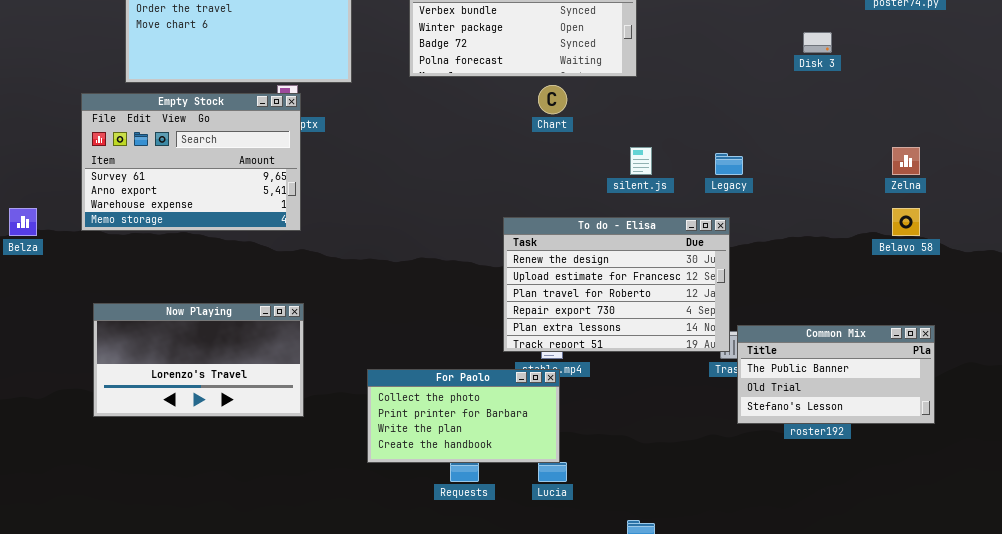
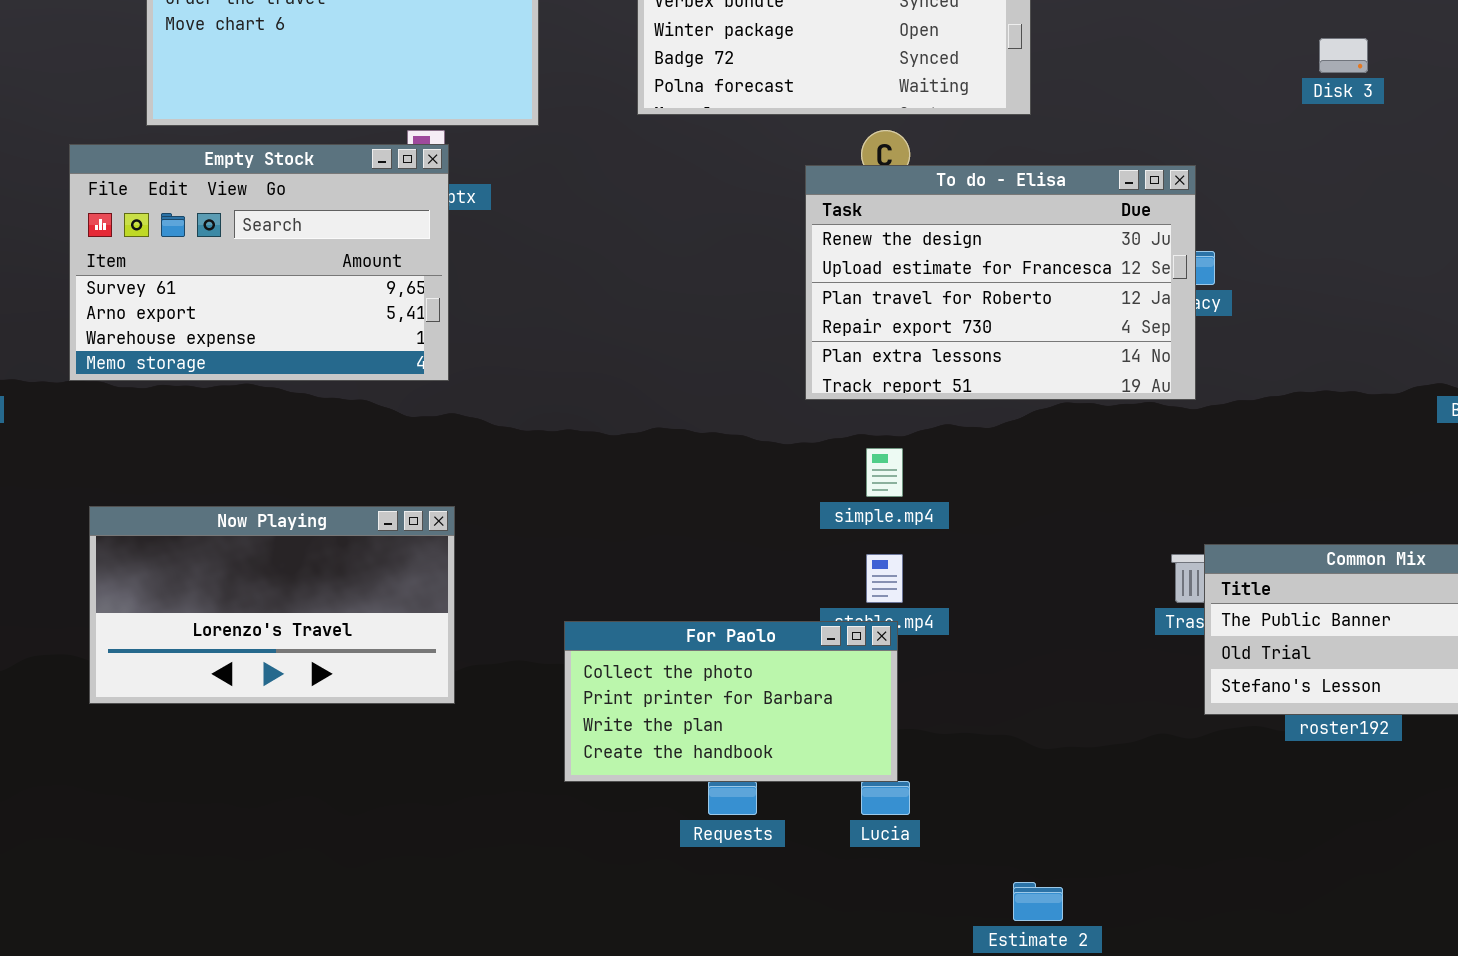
To do - Elisa: [503,217,730,352] -> [805,165,1196,400], moved

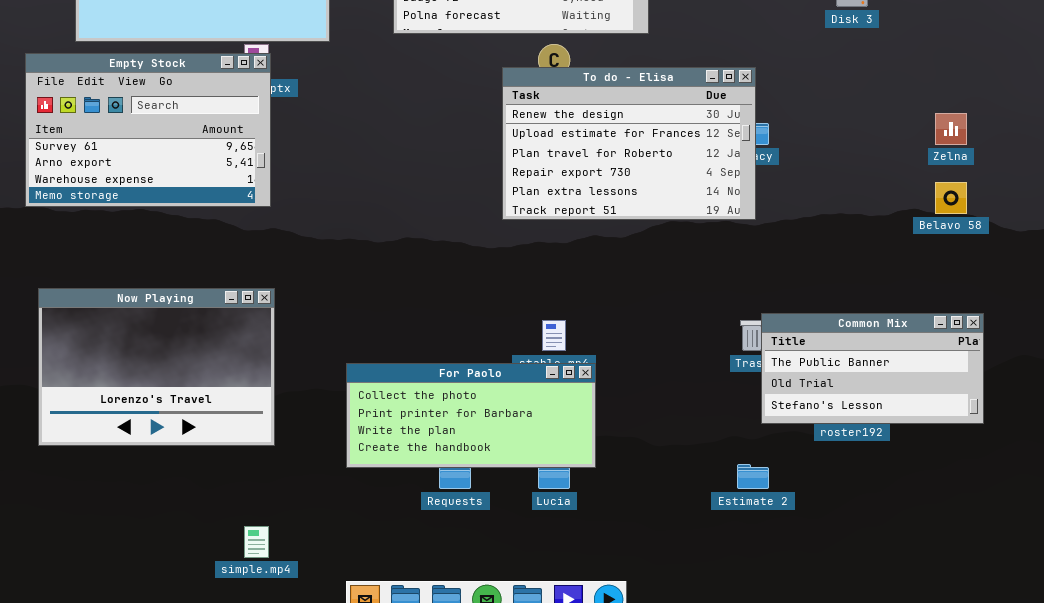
simple.mp4: [866,448,903,497] -> [244,526,269,558], moved
Now Playing: [89,506,455,704] -> [38,288,275,446], resized
For Paolo: [564,621,898,782] -> [346,363,596,468], resized
Estimate 2: [1013,882,1063,921] -> [737,464,769,489], moved

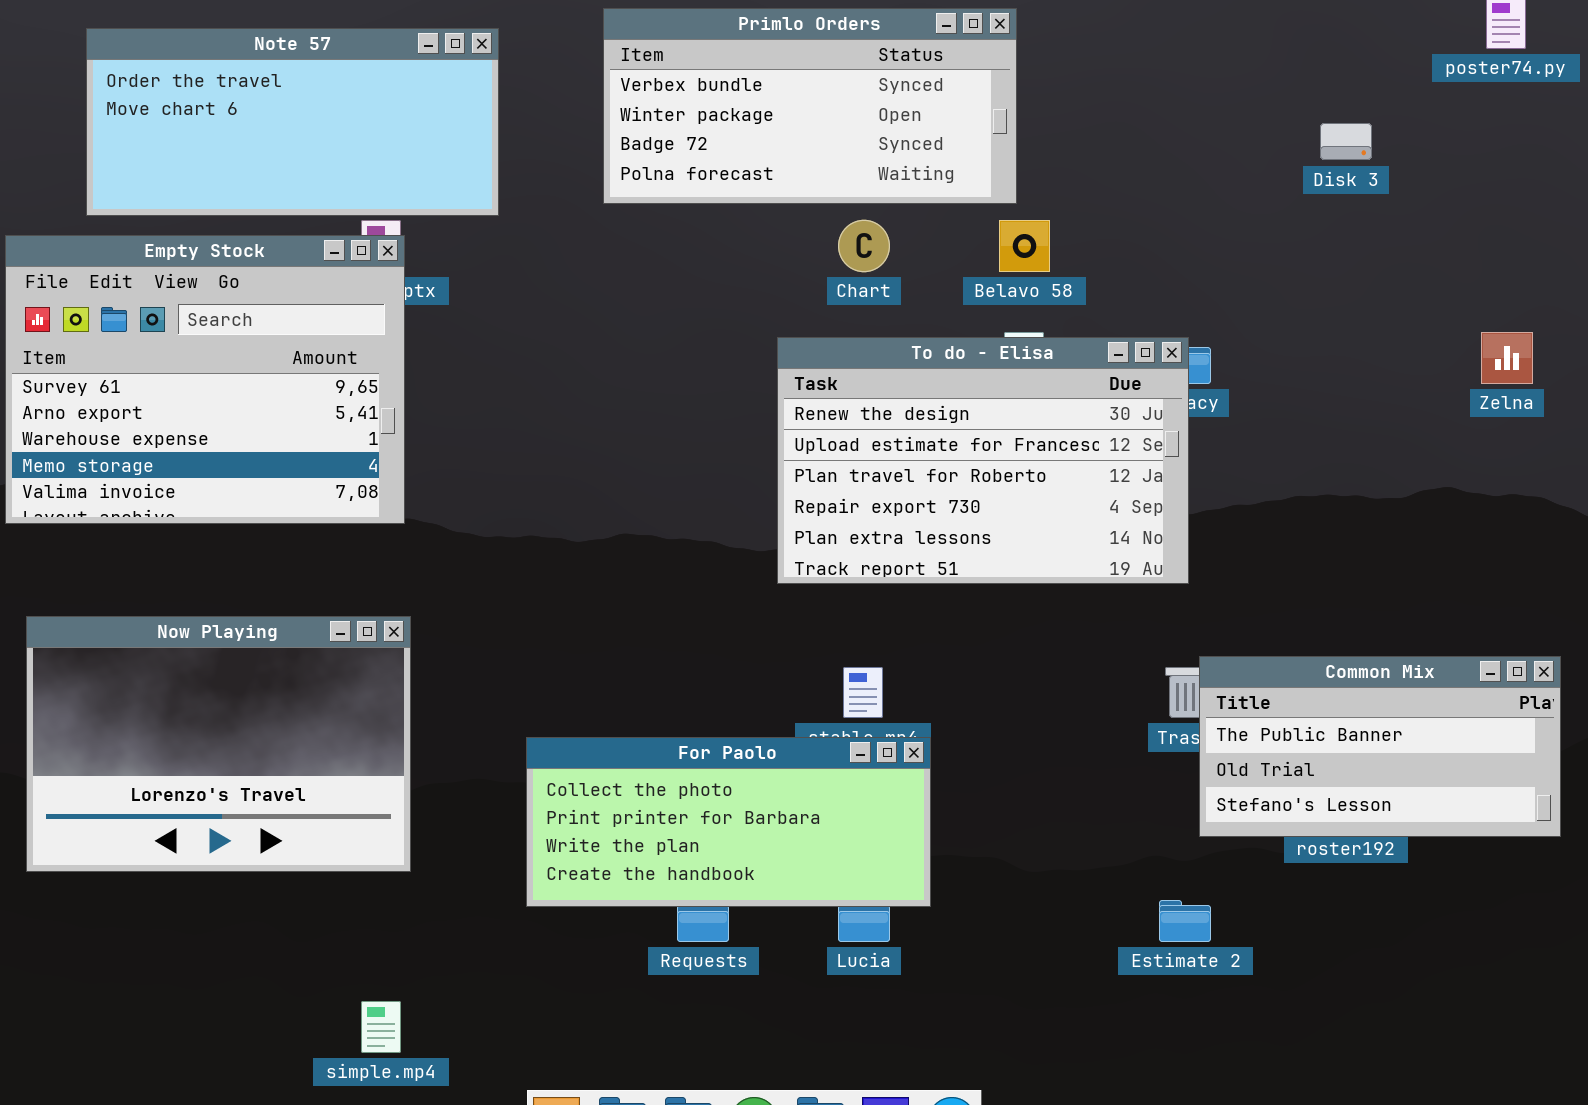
Empty Stock: [25,53,271,207] -> [5,235,405,524], resized
To do - Elisa: [502,67,756,220] -> [777,337,1189,584], moved
Belavo 58: [935,182,967,214] -> [999,220,1050,272], moved

